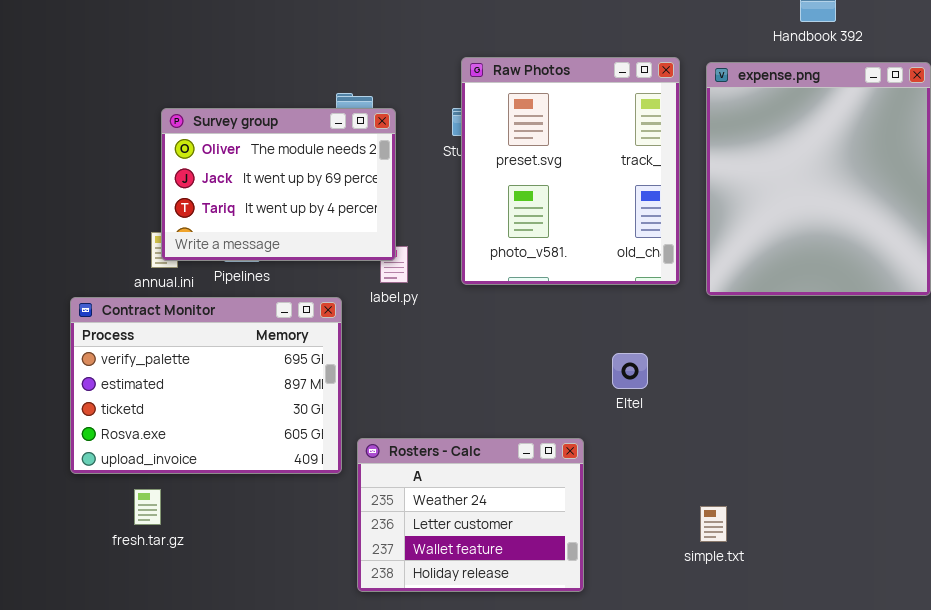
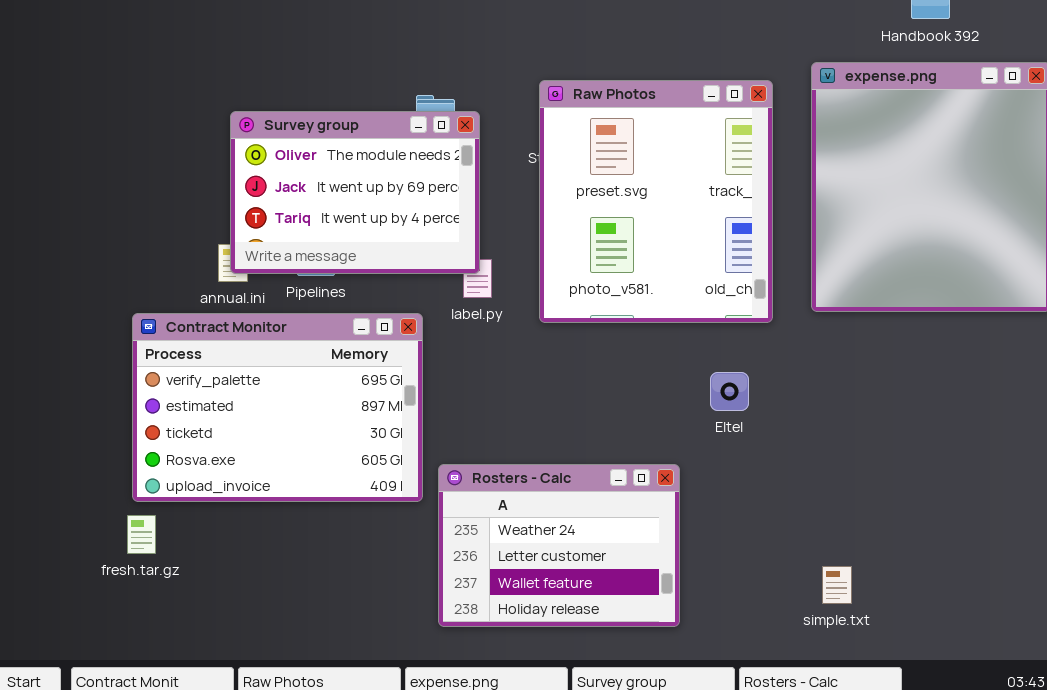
Raw Photos: [461,57,680,285] -> [539,80,773,323], moved
fresh.tar.gz: [134,489,161,525] -> [127,515,156,554], moved
simple.txt: [700,506,727,542] -> [822,566,852,604], moved

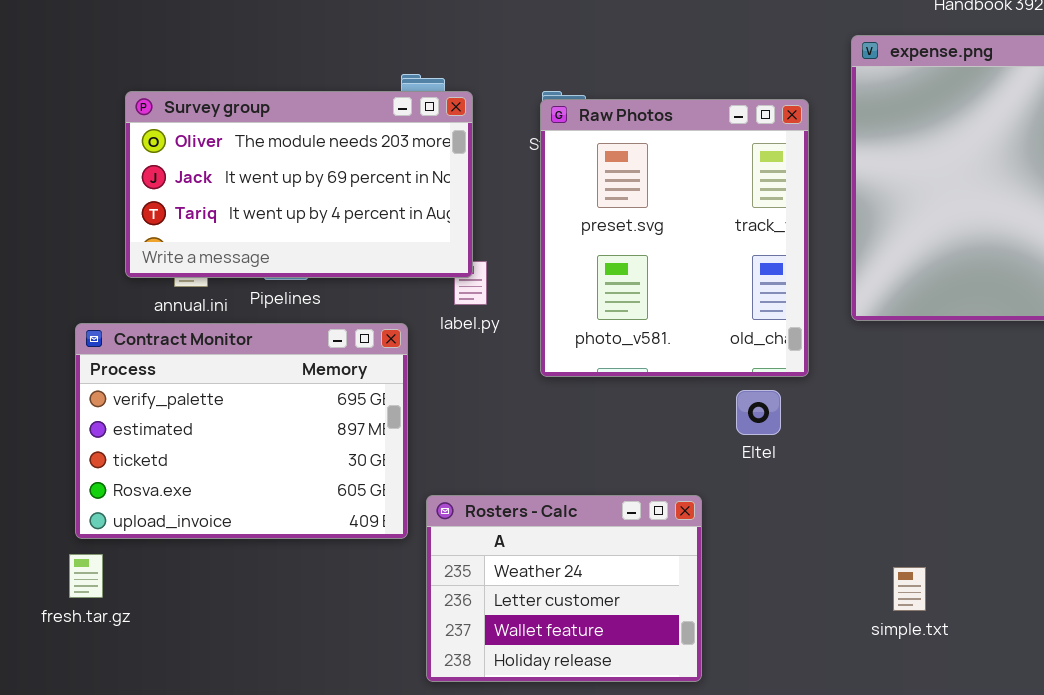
Raw Photos: [539,80,773,323] -> [540,99,809,377], moved
Survey group: [230,111,480,274] -> [125,91,473,278], resized
simple.txt: [822,566,852,604] -> [893,567,926,611], moved

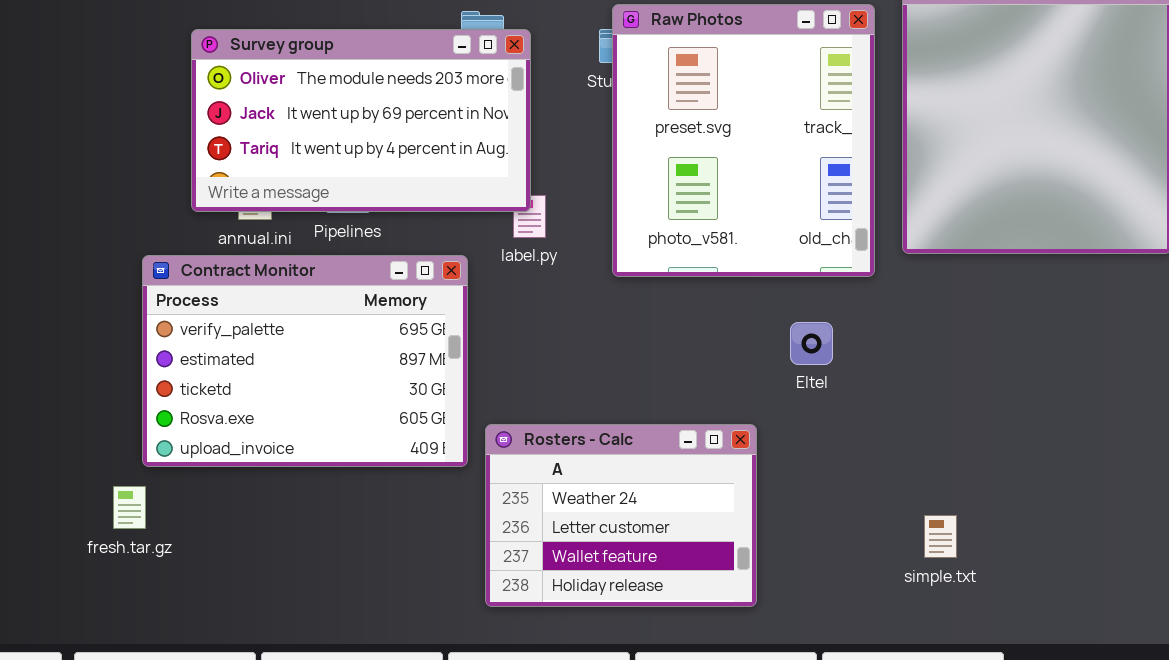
Raw Photos: [540,99,809,377] -> [612,4,875,277], moved
fresh.tar.gz: [69,554,103,598] -> [113,486,146,529], moved
simple.txt: [893,567,926,611] -> [924,515,957,558], moved

